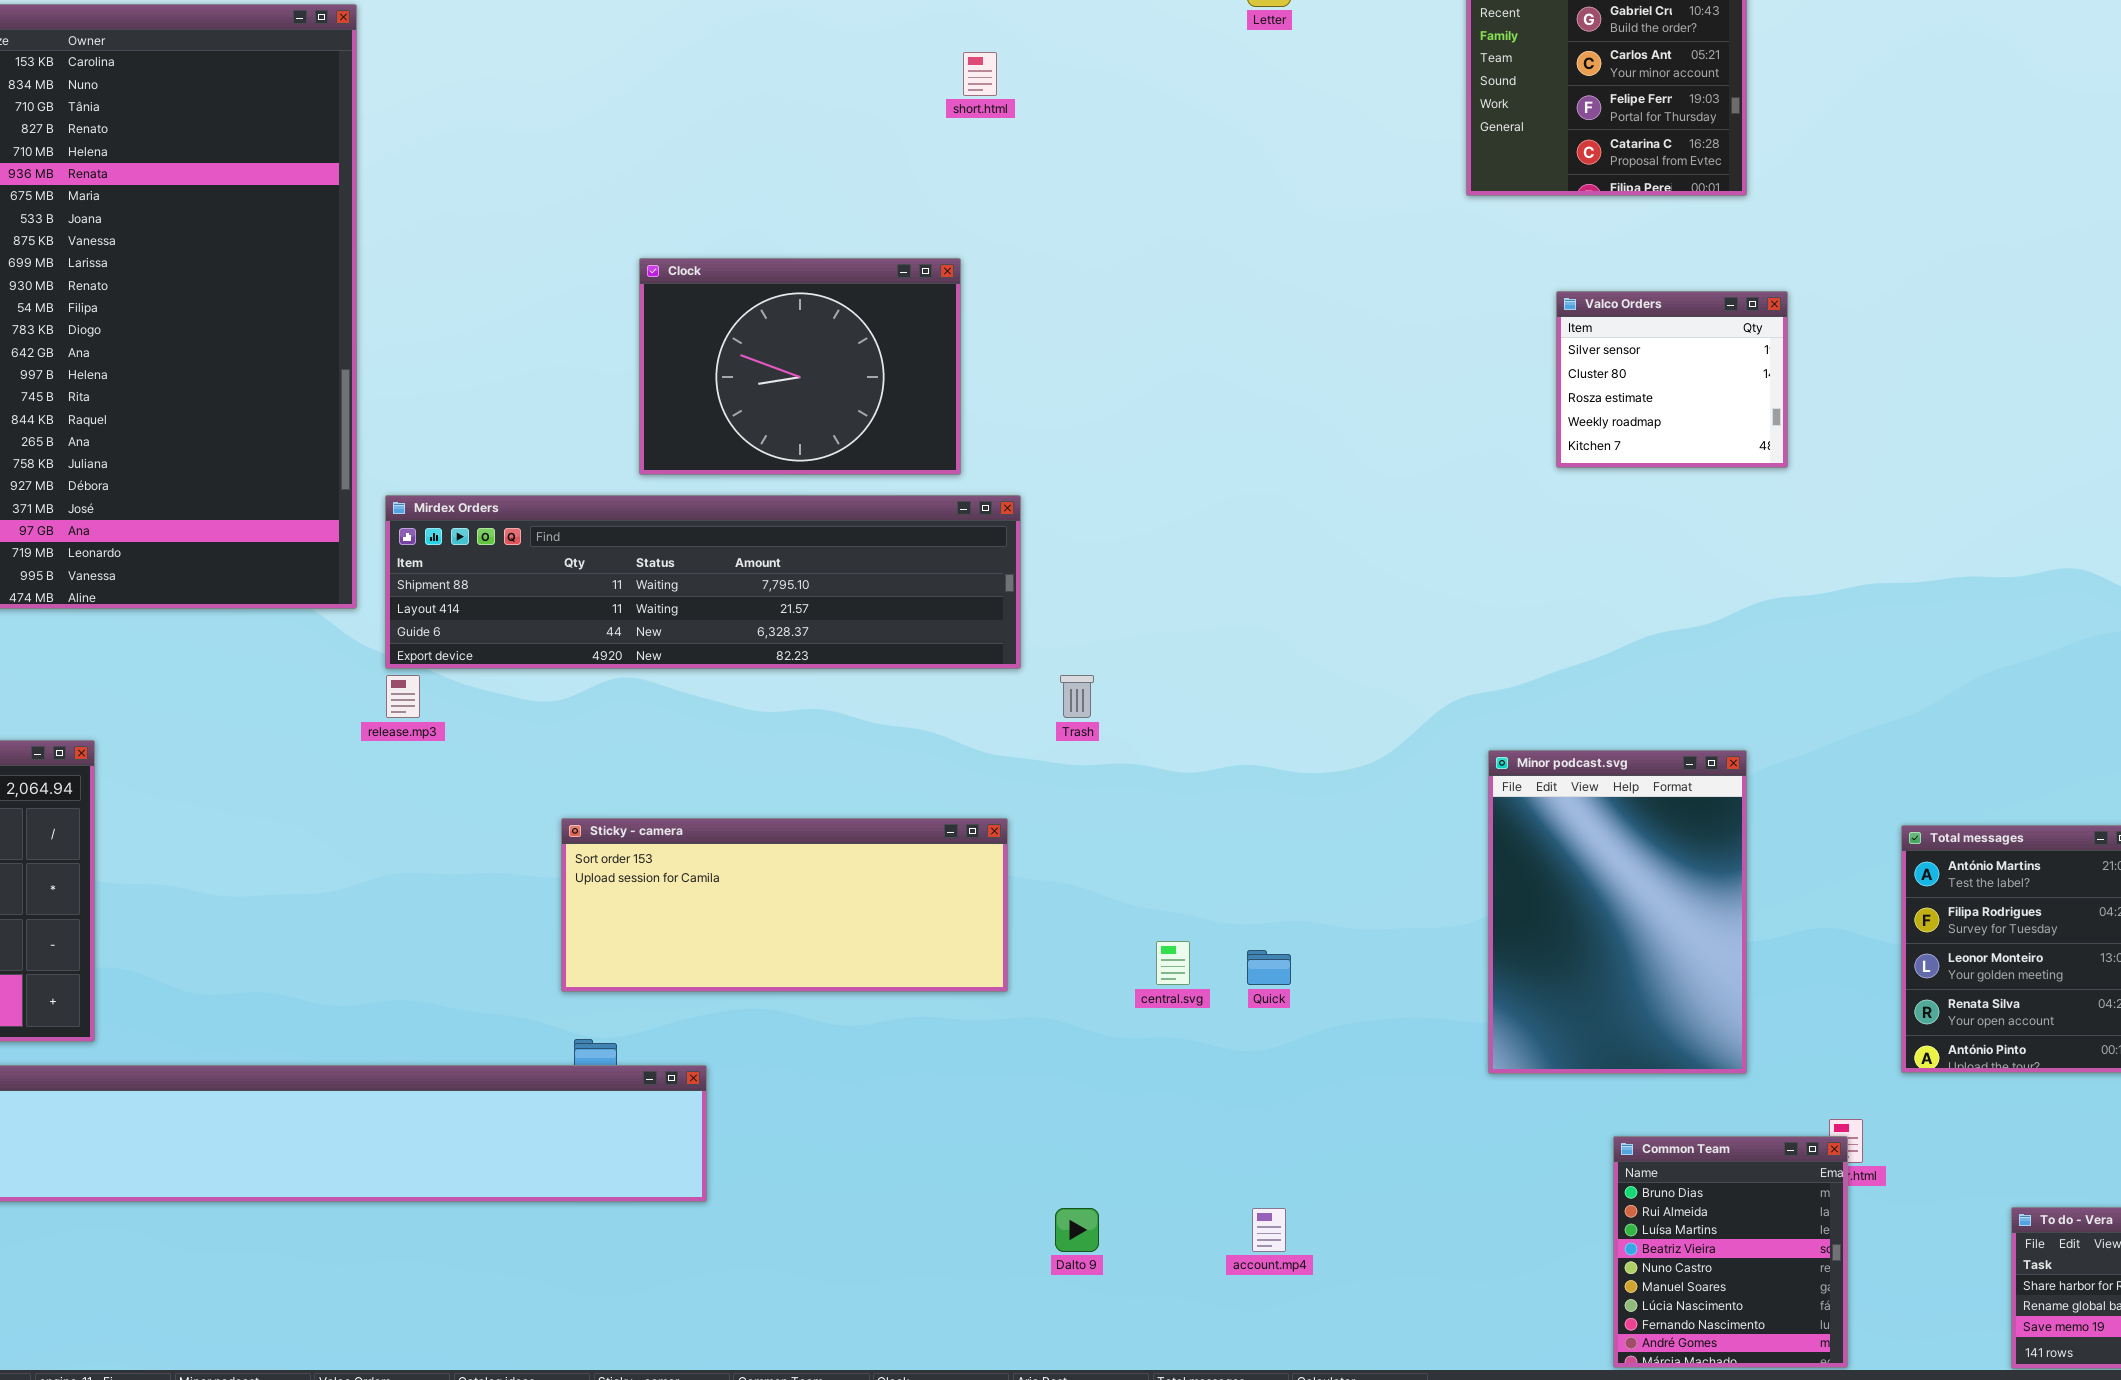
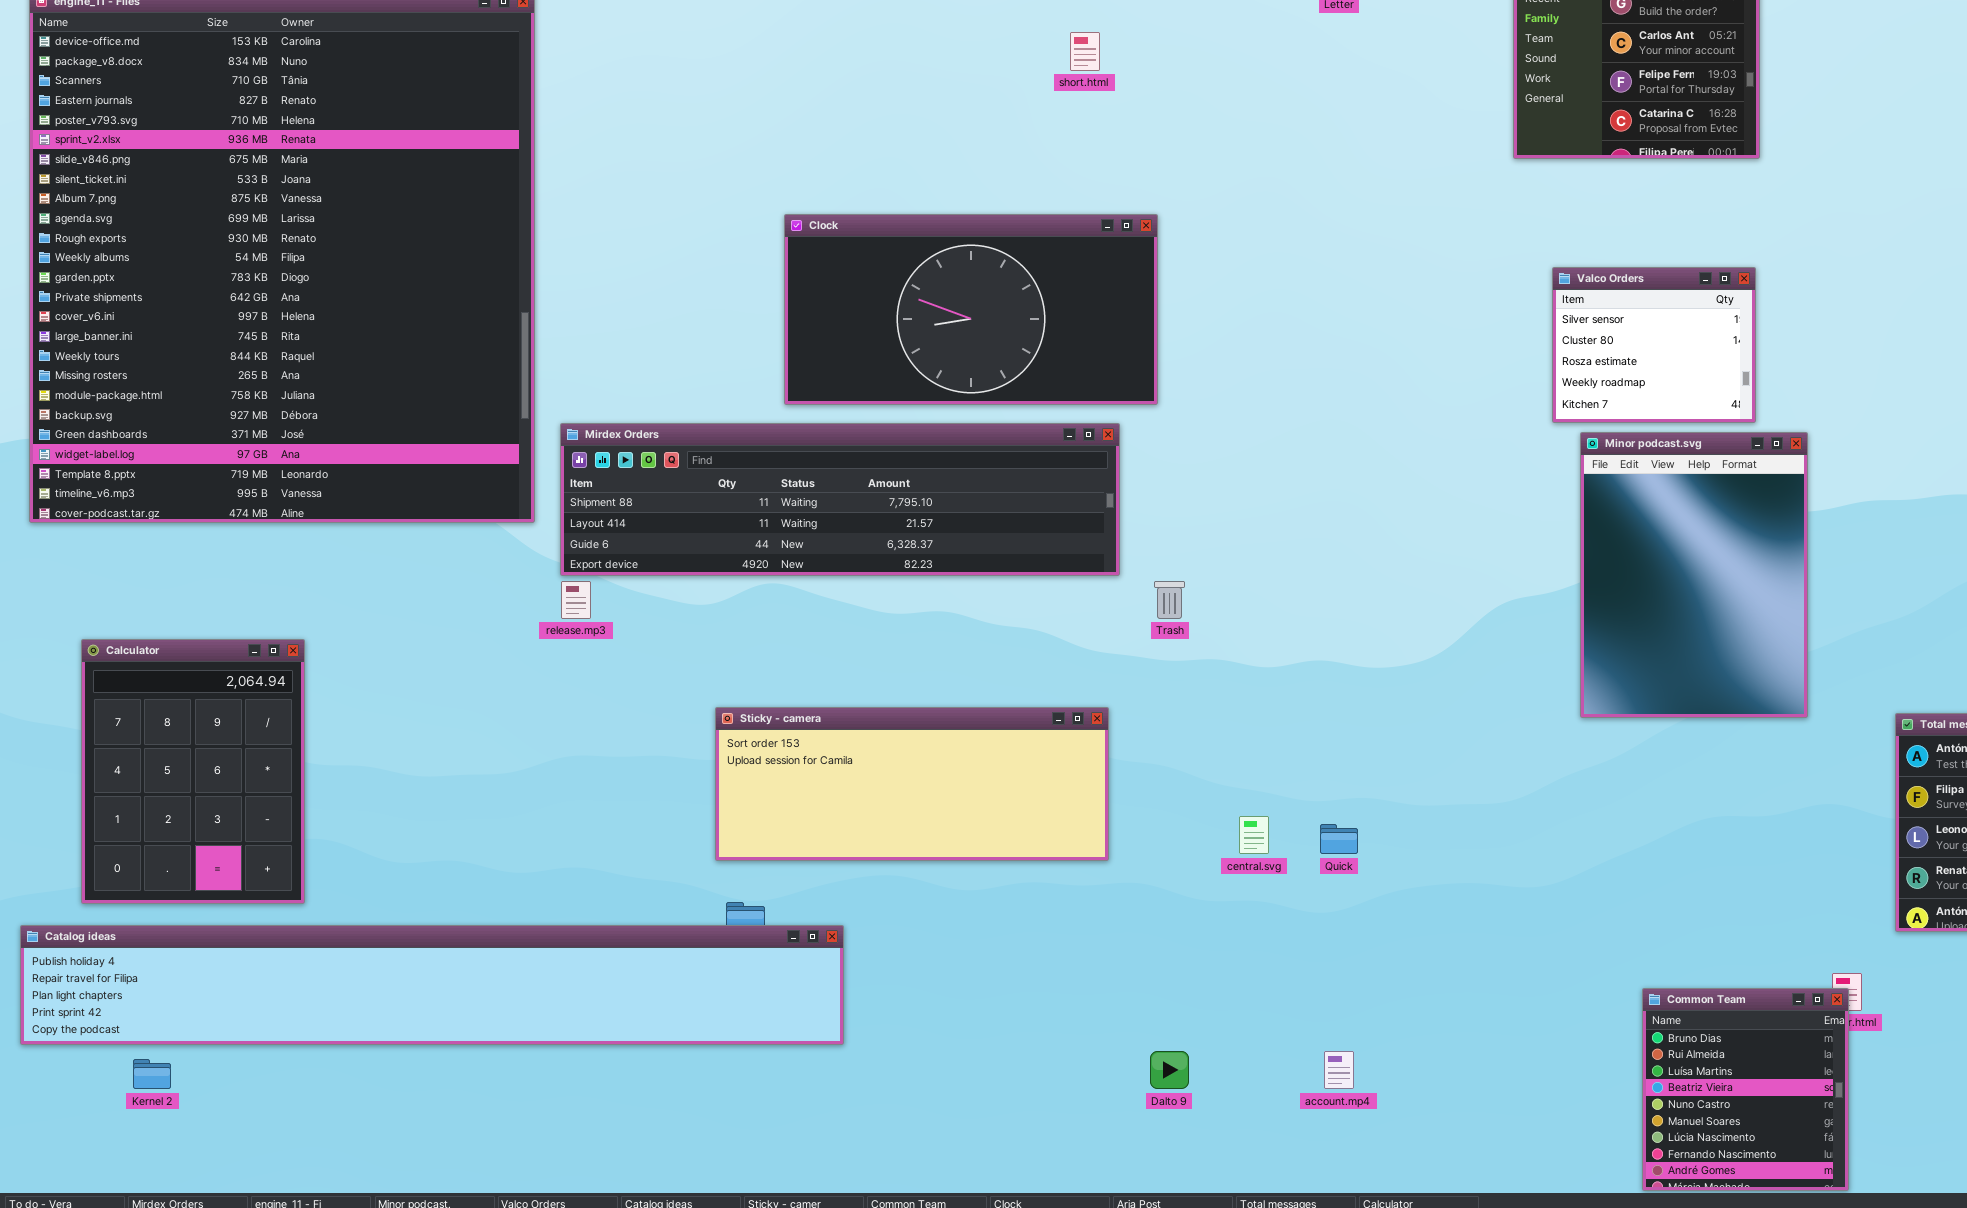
Clock: [639,258,961,475] -> [784,214,1158,405], resized
Valco Orders: [1556,291,1788,468] -> [1552,267,1756,423], moved
Minor podcast.svg: [1488,750,1747,1074] -> [1580,432,1808,718], moved

